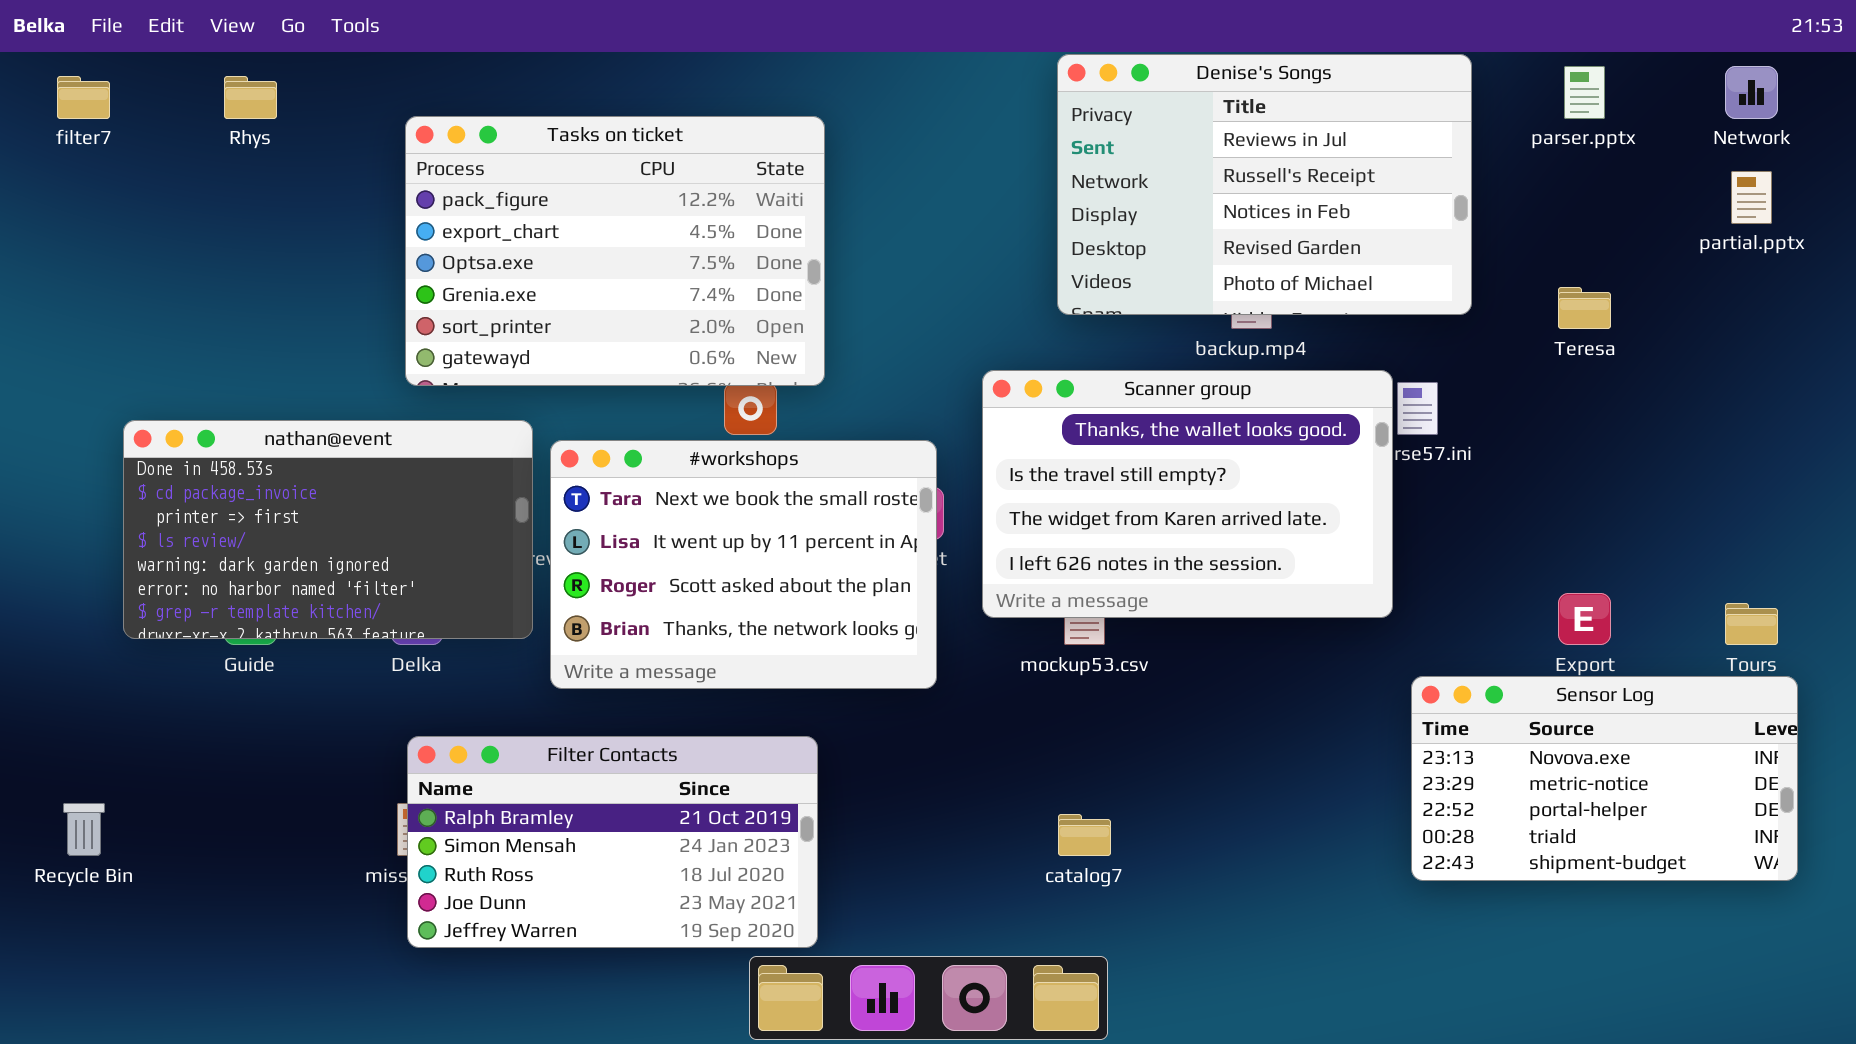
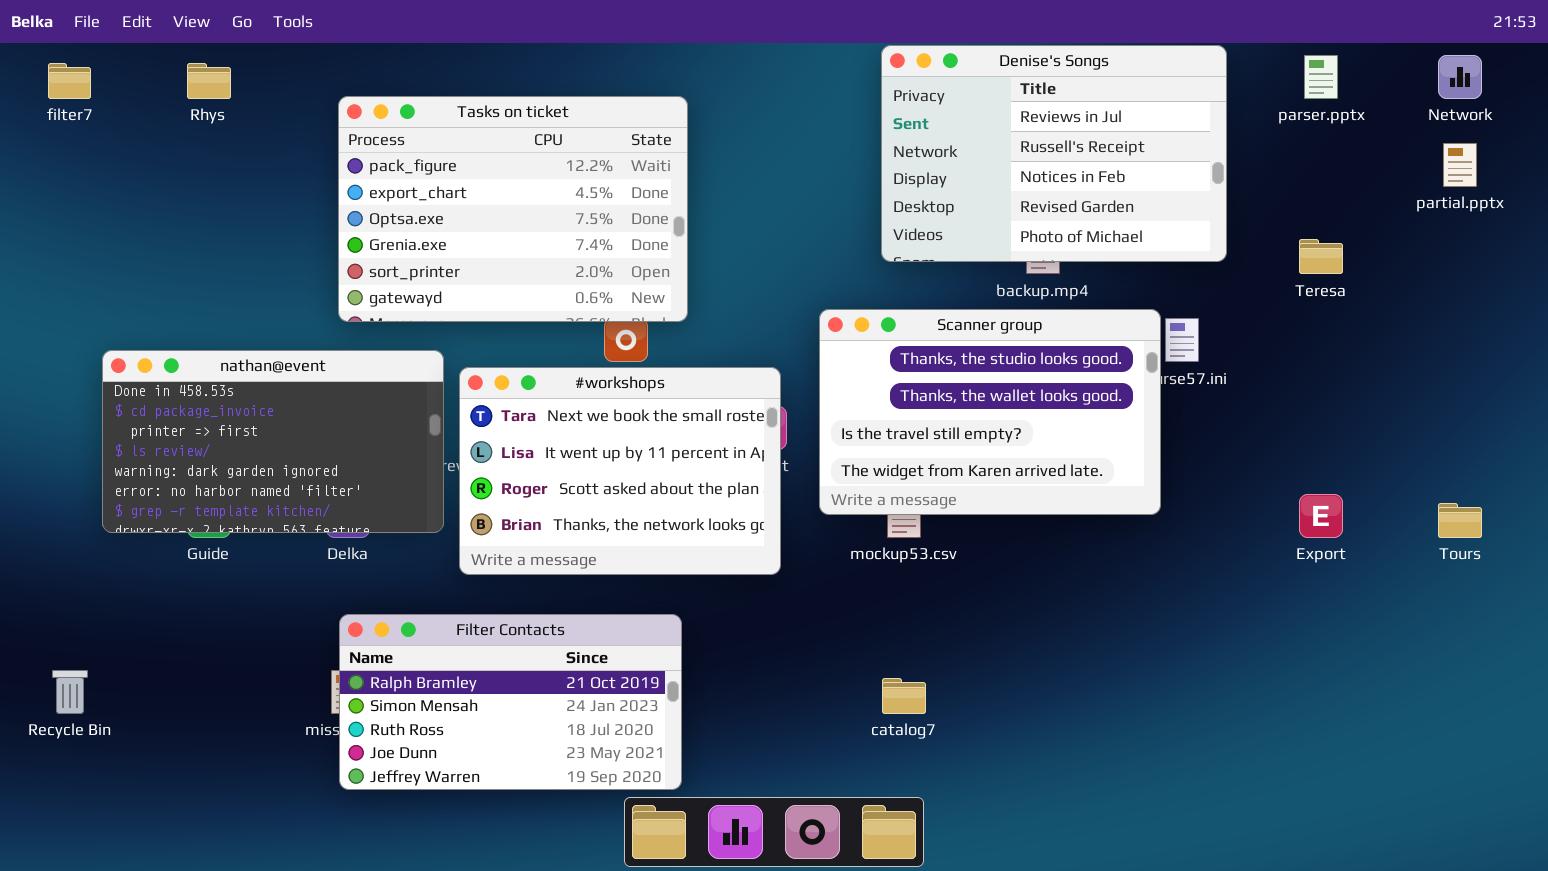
Scanner group: [982,370,1393,618] -> [819,309,1161,515], scrolled up 1 row
Sensor Log: [1411,676,1798,881] -> none, closed

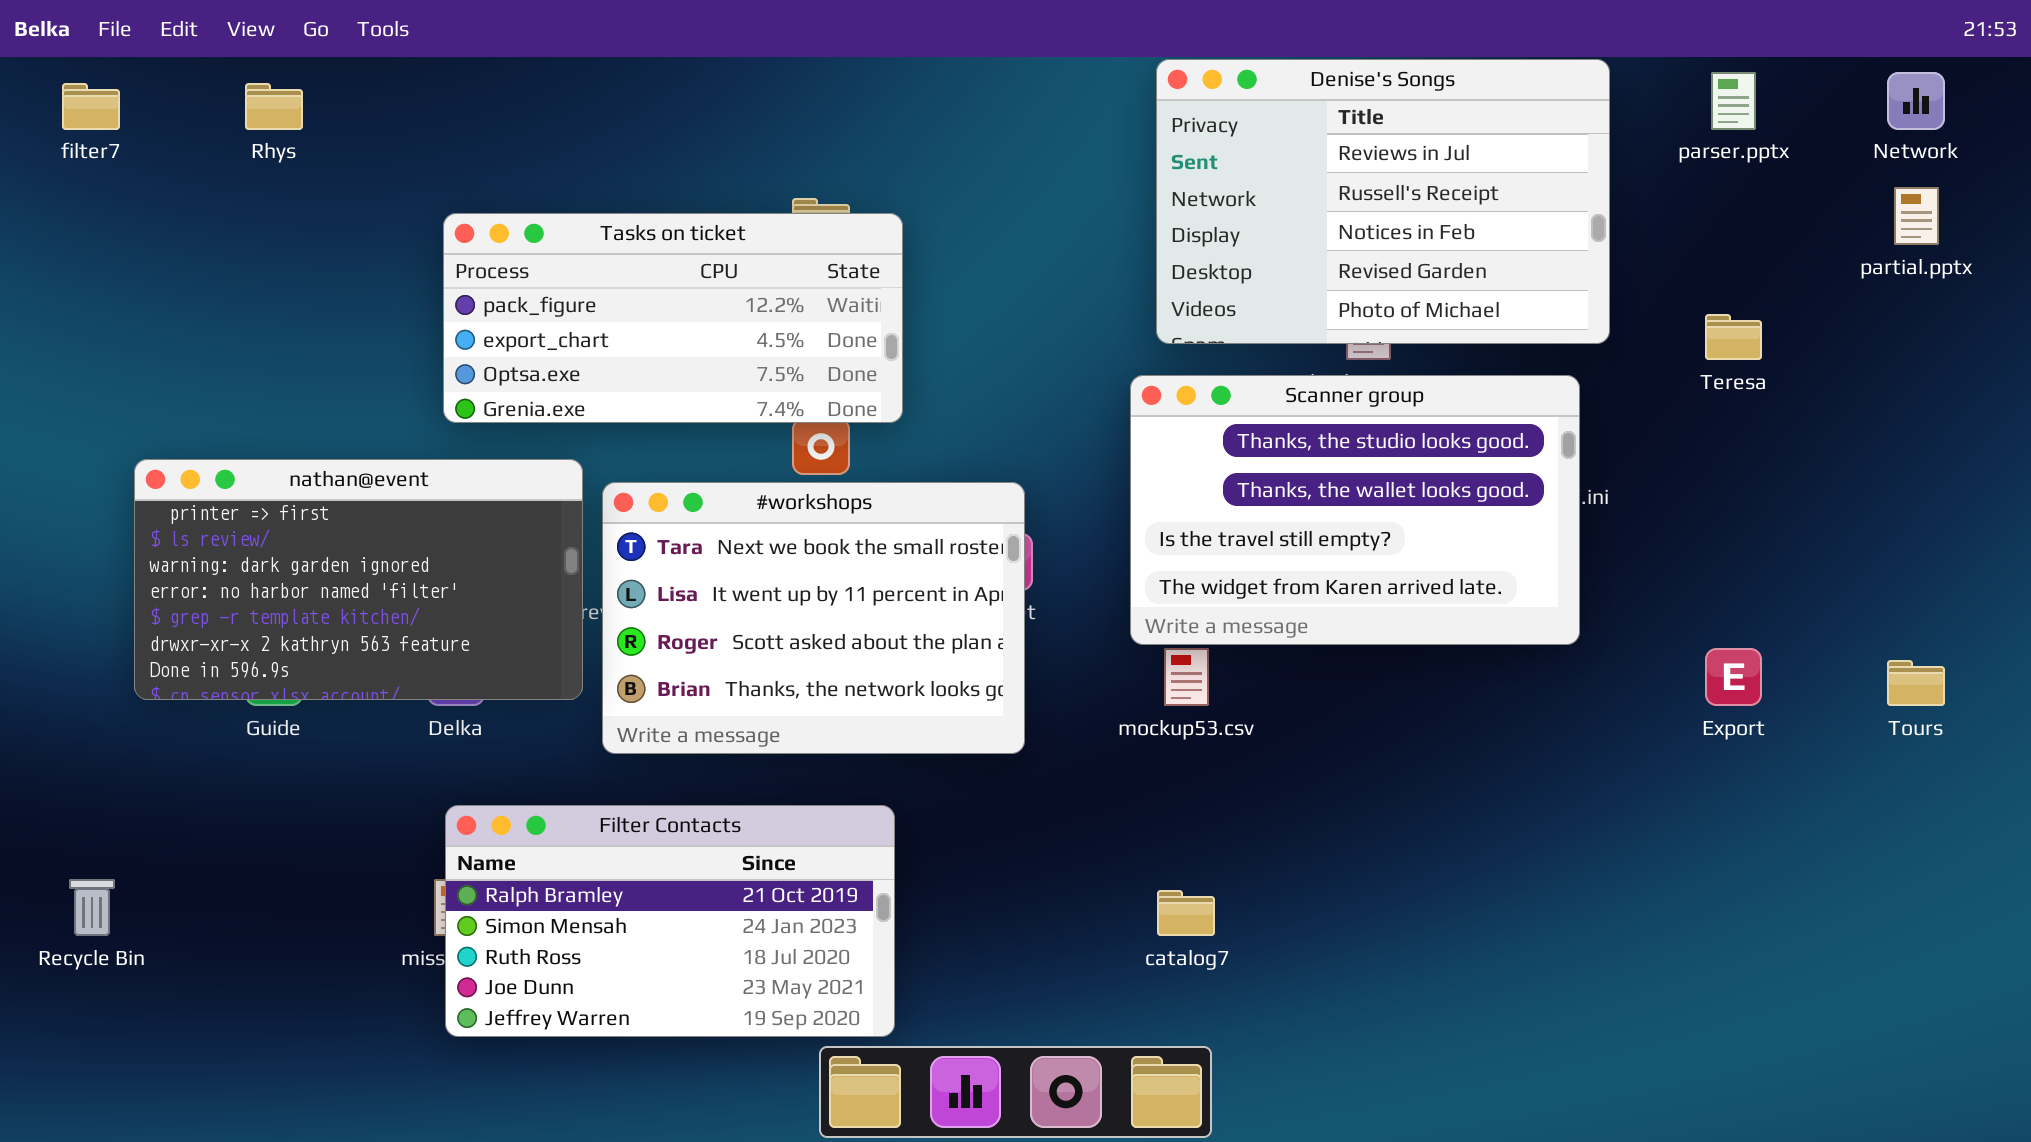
Tasks on ticket: [338,96,688,322] -> [443,213,903,423], resized
Scanner group: [819,309,1161,515] -> [1130,375,1580,645], moved
nathan@event: [102,350,444,533] -> [134,459,583,700], scrolled down 2 rows

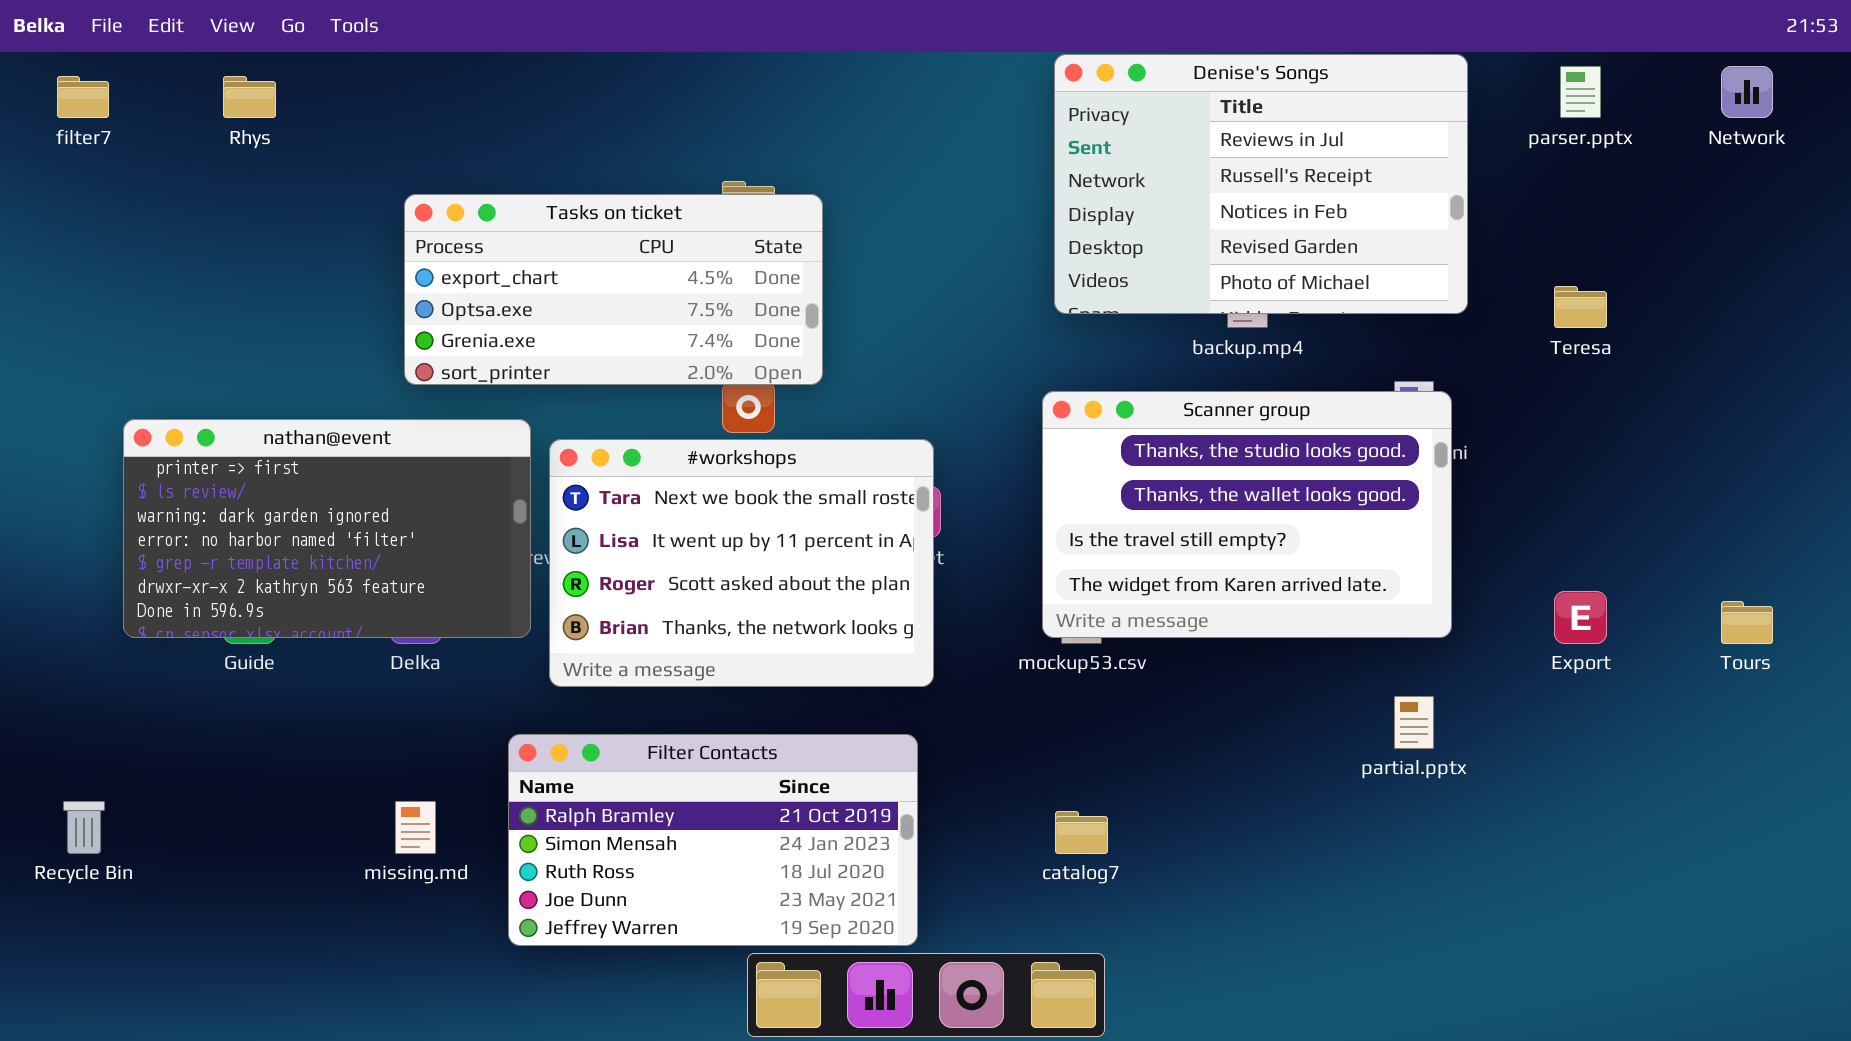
partial.pptx: [1894,187,1939,245] -> [1394,696,1434,749], moved
Tasks on ticket: [443,213,903,423] -> [404,194,823,385], scrolled down 1 row
Scanner group: [1130,375,1580,645] -> [1042,391,1452,638], moved
Filter Contacts: [445,805,895,1037] -> [508,734,918,946], moved

